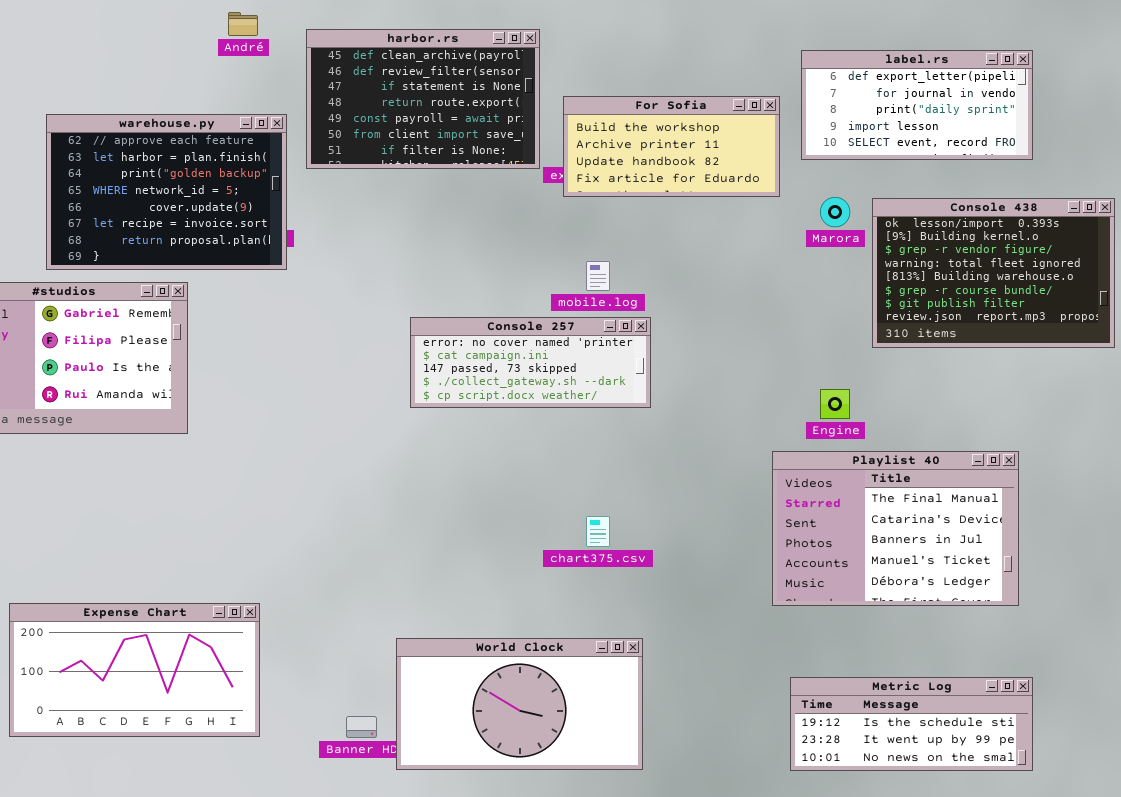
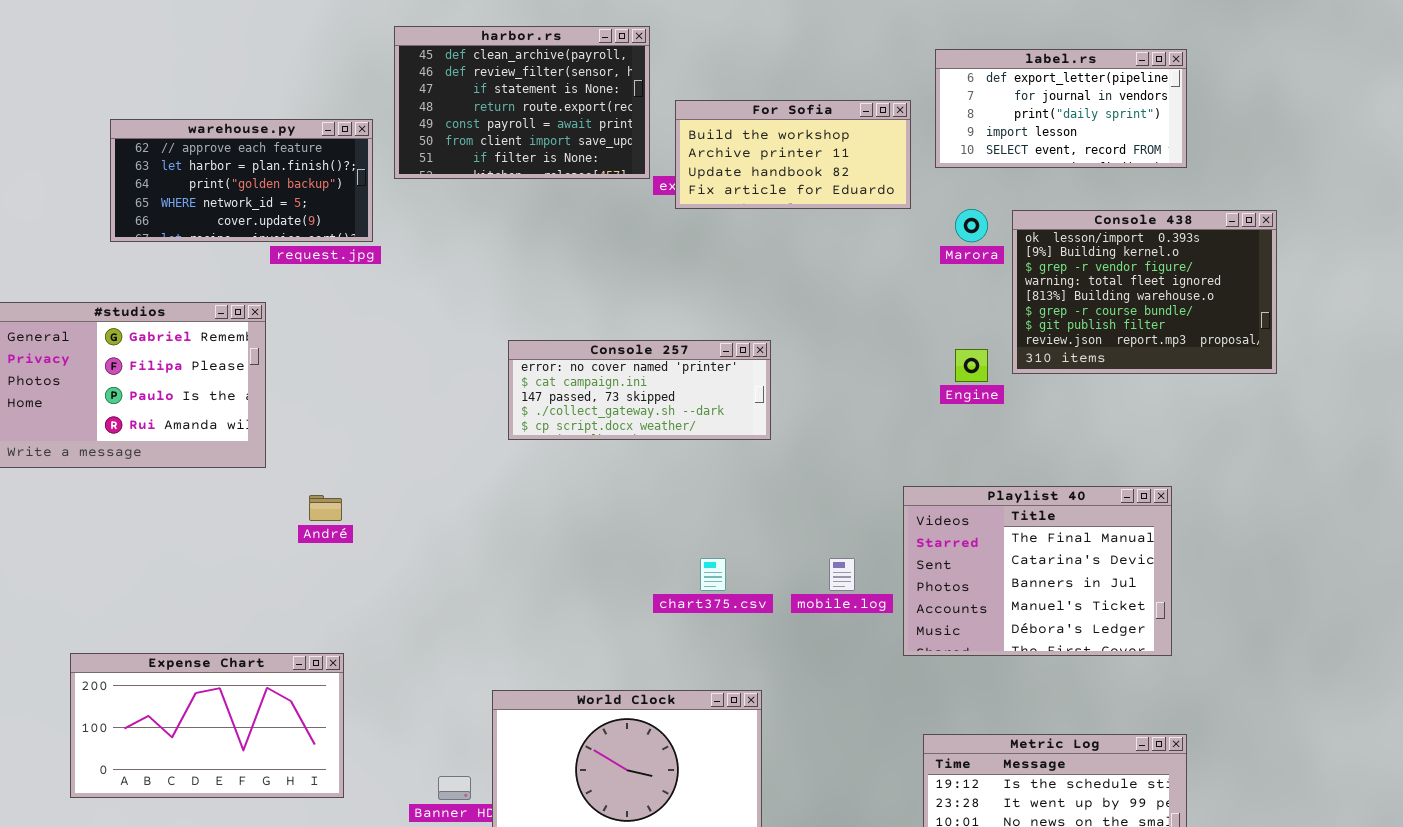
André: [228,12,258,36] -> [309,495,342,521], moved
warehouse.py: [46,114,287,270] -> [110,119,373,242], resized
mobile.log: [586,261,610,291] -> [829,558,855,591], moved
Engine: [820,389,850,419] -> [955,349,988,382], moved

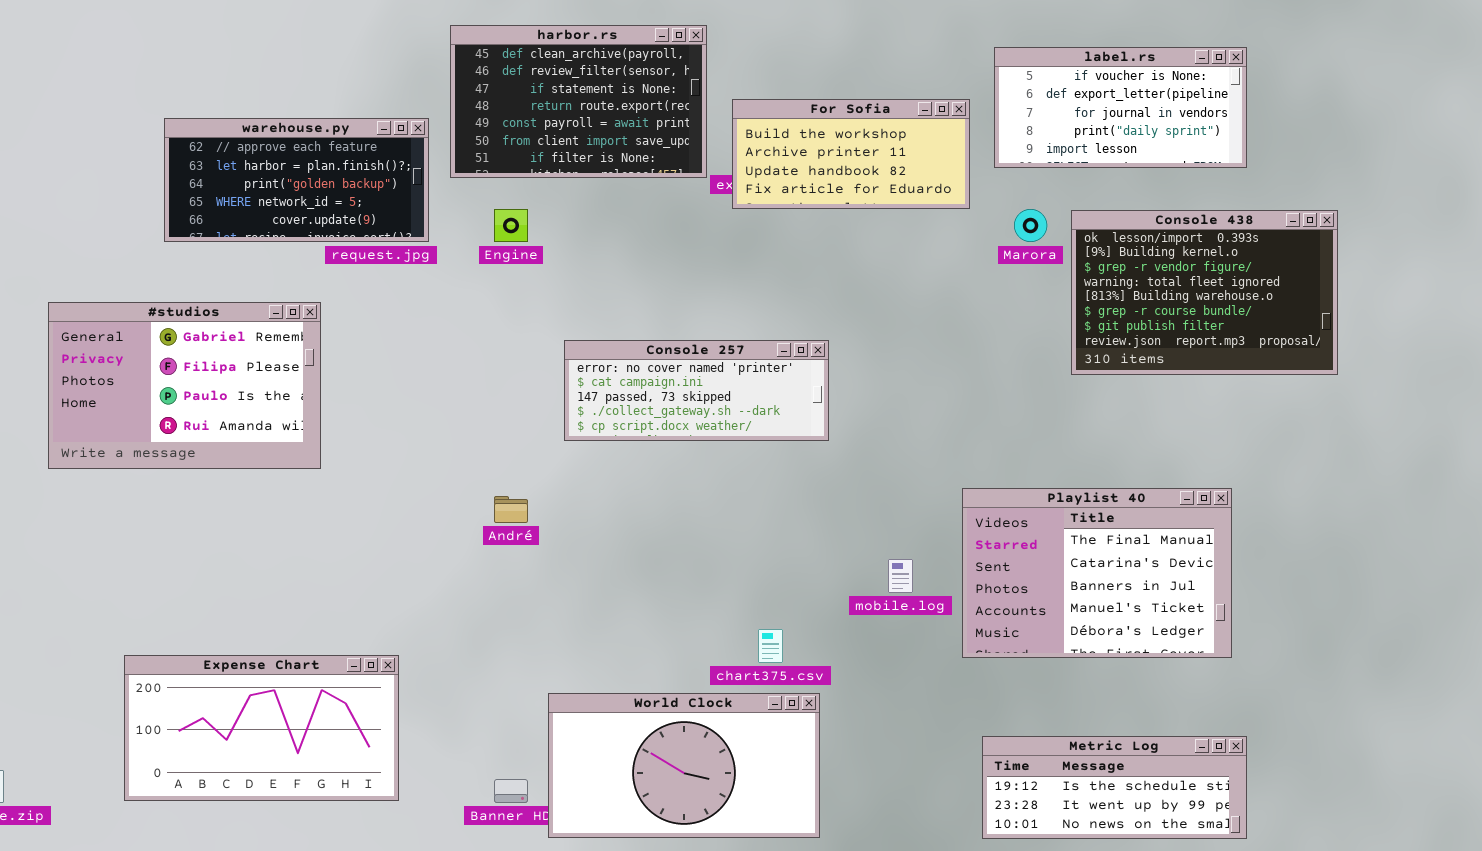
label.rs: [935,49,1187,168] -> [994,47,1247,168], scrolled up 1 row
Engine: [955,349,988,382] -> [494,209,528,242], moved
André: [309,495,342,521] -> [494,496,528,523], moved
chart375.csv: [700,558,726,591] -> [758,629,783,663], moved

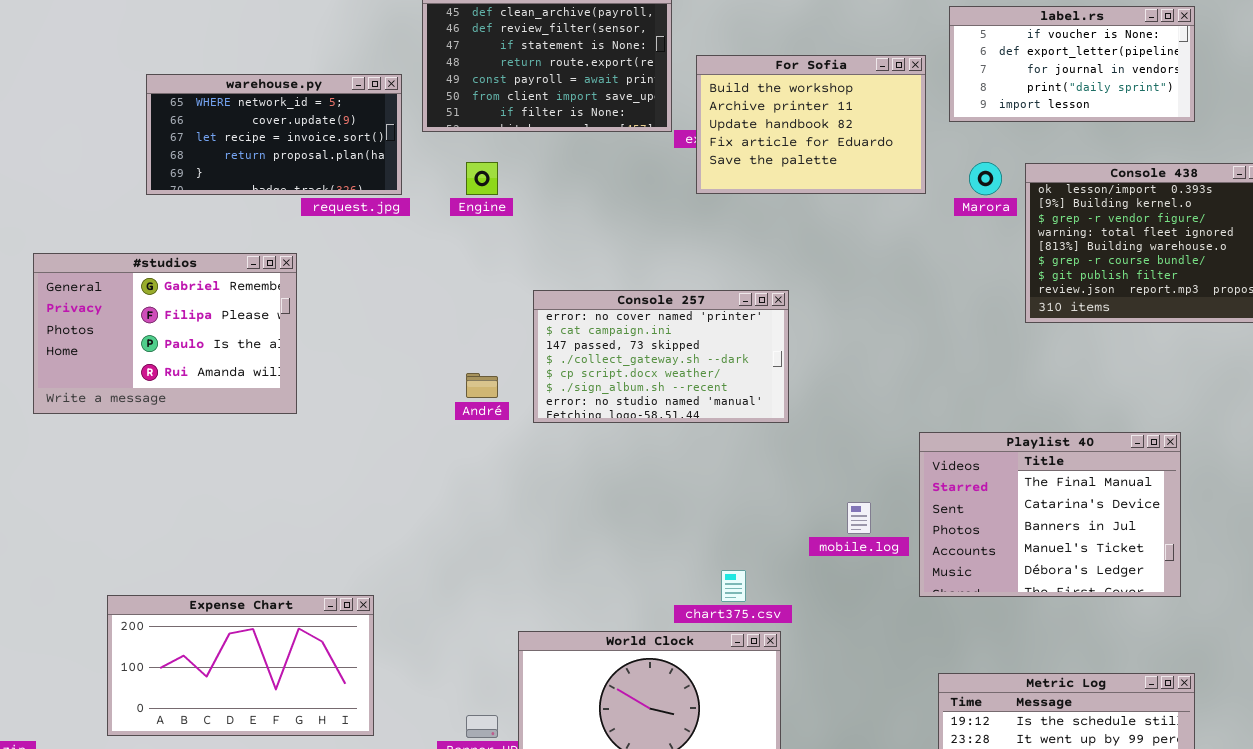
For Sofia: [732,99,970,209] -> [696,55,926,194], resized
warehouse.py: [164,118,429,242] -> [146,74,402,195], scrolled down 3 rows
Console 257: [564,340,829,441] -> [533,290,789,423], resized
André: [494,496,528,523] -> [466,373,498,398], moved

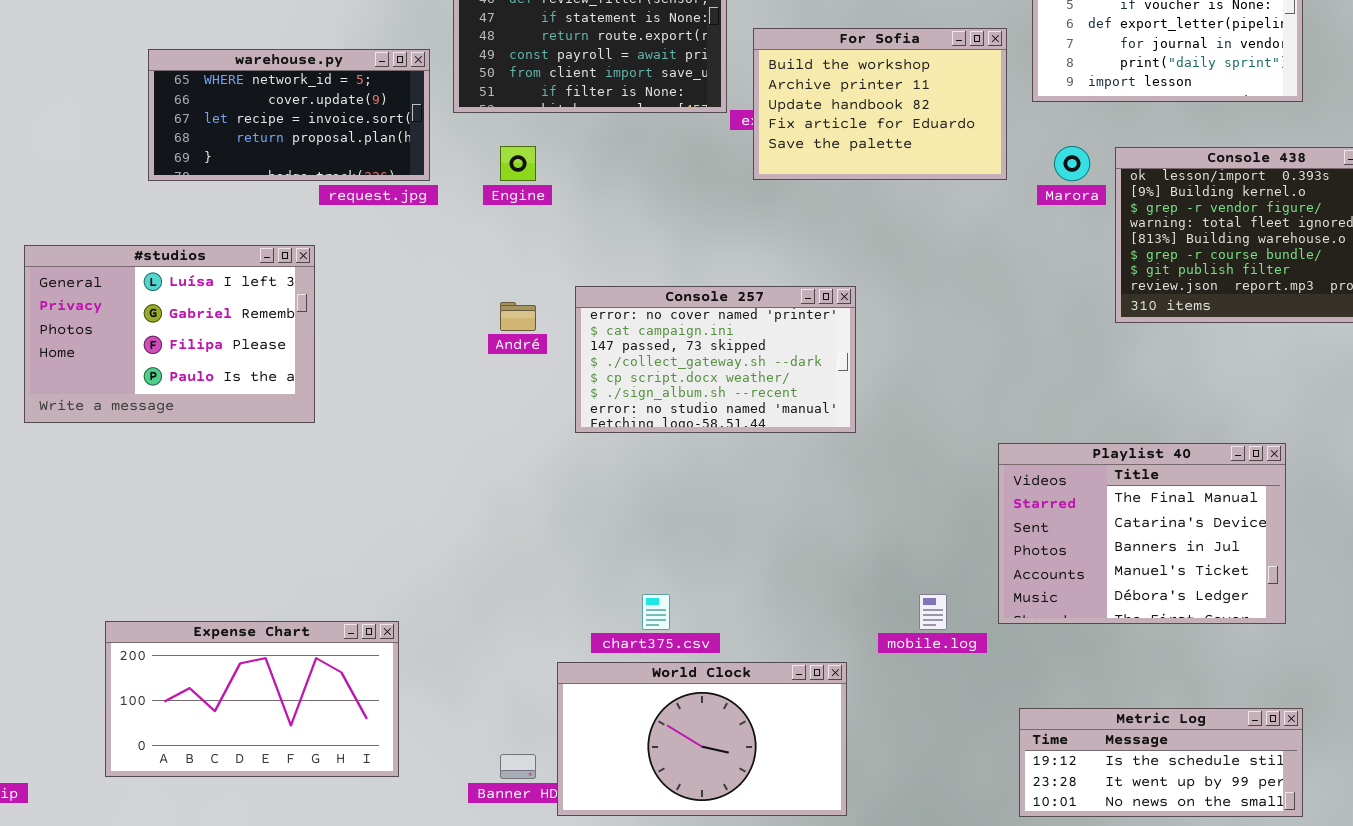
#studios: [33,253,297,414] -> [24,245,315,423], scrolled up 1 row
André: [466,373,498,398] -> [500,302,536,331], moved
mobile.log: [847,502,871,534] -> [919,594,947,630], moved
chart375.csv: [721,570,746,602] -> [642,594,670,630], moved

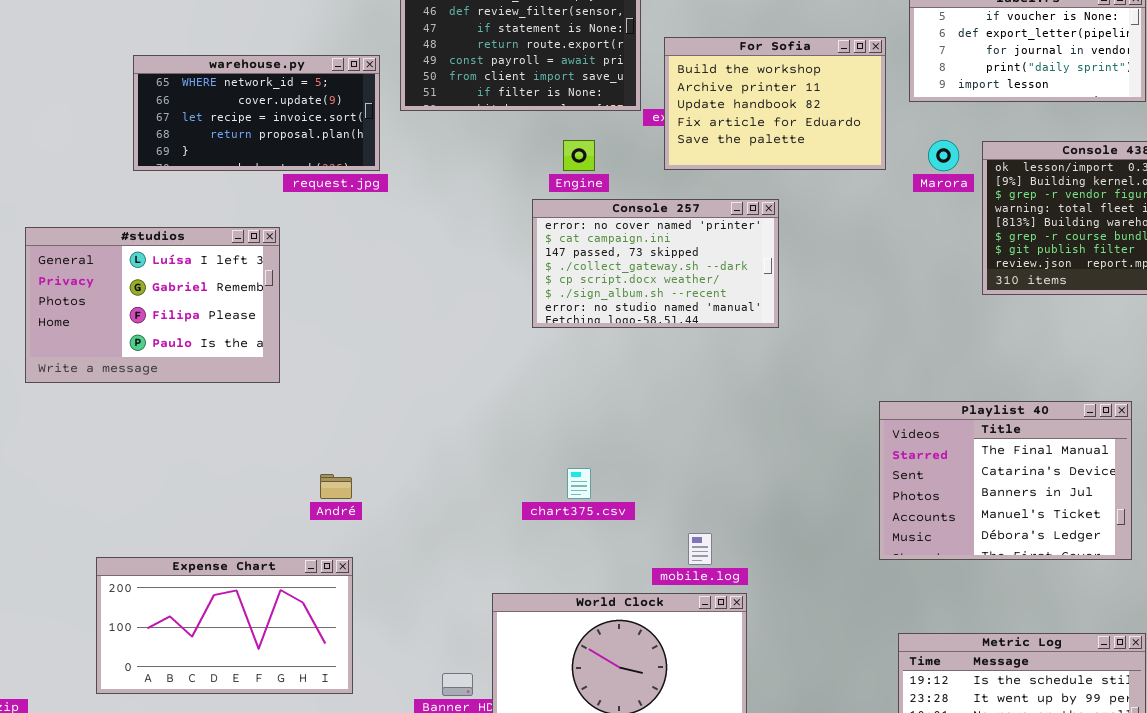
Engine: [500,146,536,181] -> [563,140,595,171], moved
Console 257: [575,286,856,433] -> [532,199,779,328], moved
André: [500,302,536,331] -> [320,474,352,499], moved
chart375.csv: [642,594,670,630] -> [567,468,591,499], moved
mobile.log: [919,594,947,630] -> [688,533,712,565], moved

